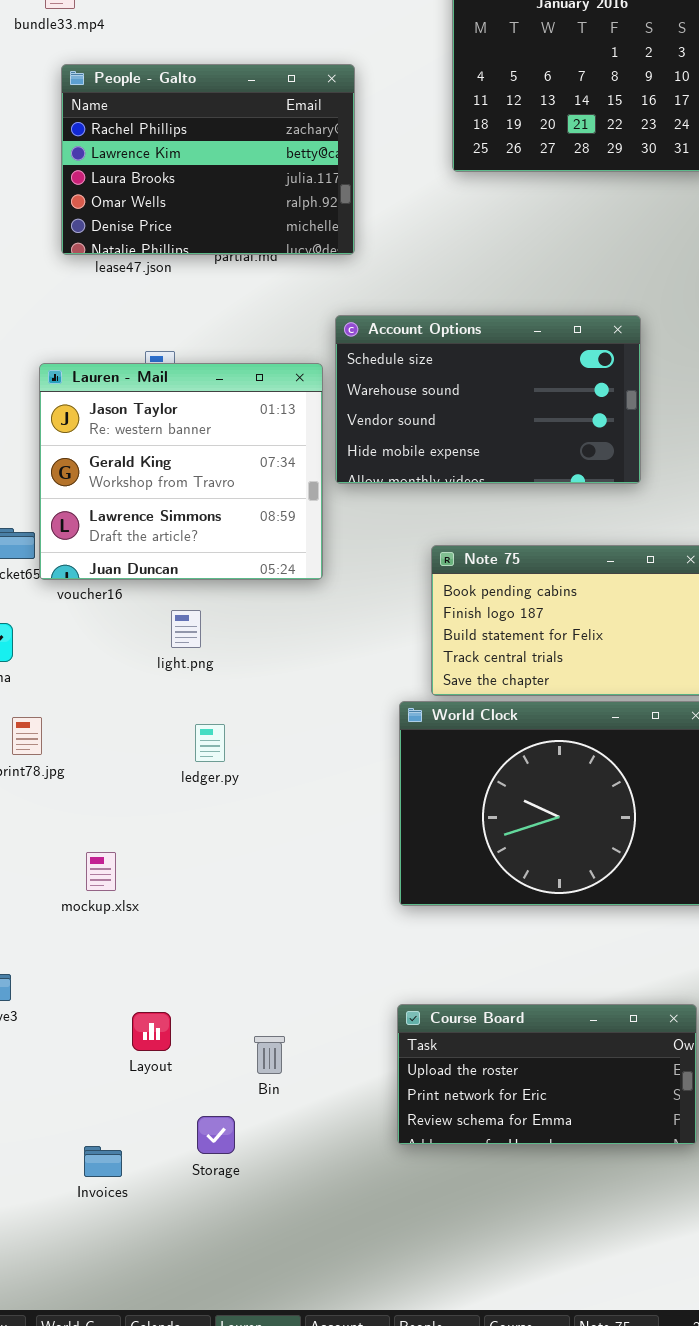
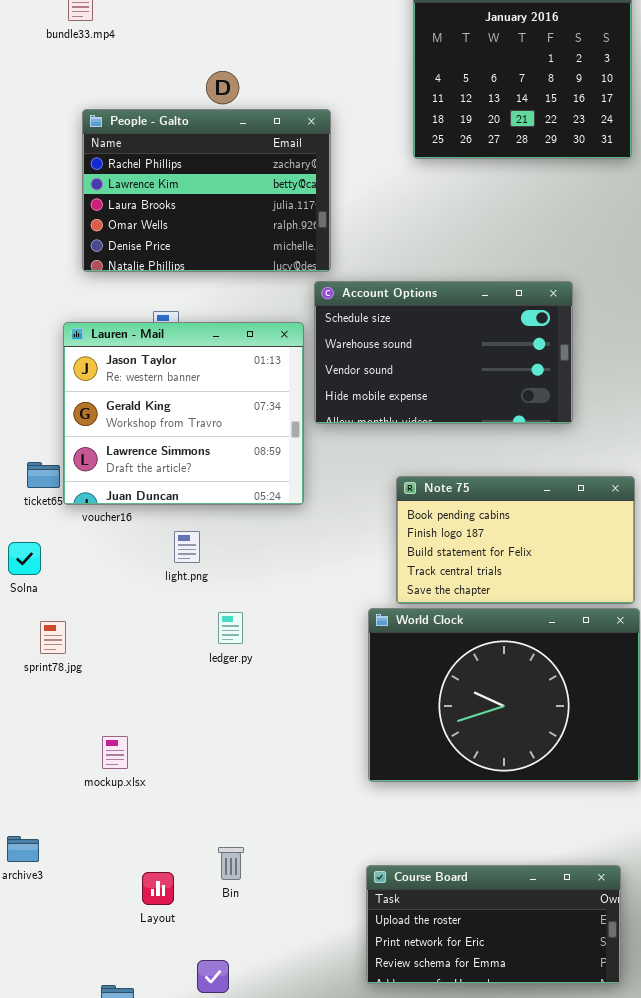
People - Galto: [61,64,355,255] -> [82,109,331,272], moved
ledger.py: [195,724,225,762] -> [218,612,243,644], moved
Bin: [254,1036,285,1074] -> [218,847,244,880], moved

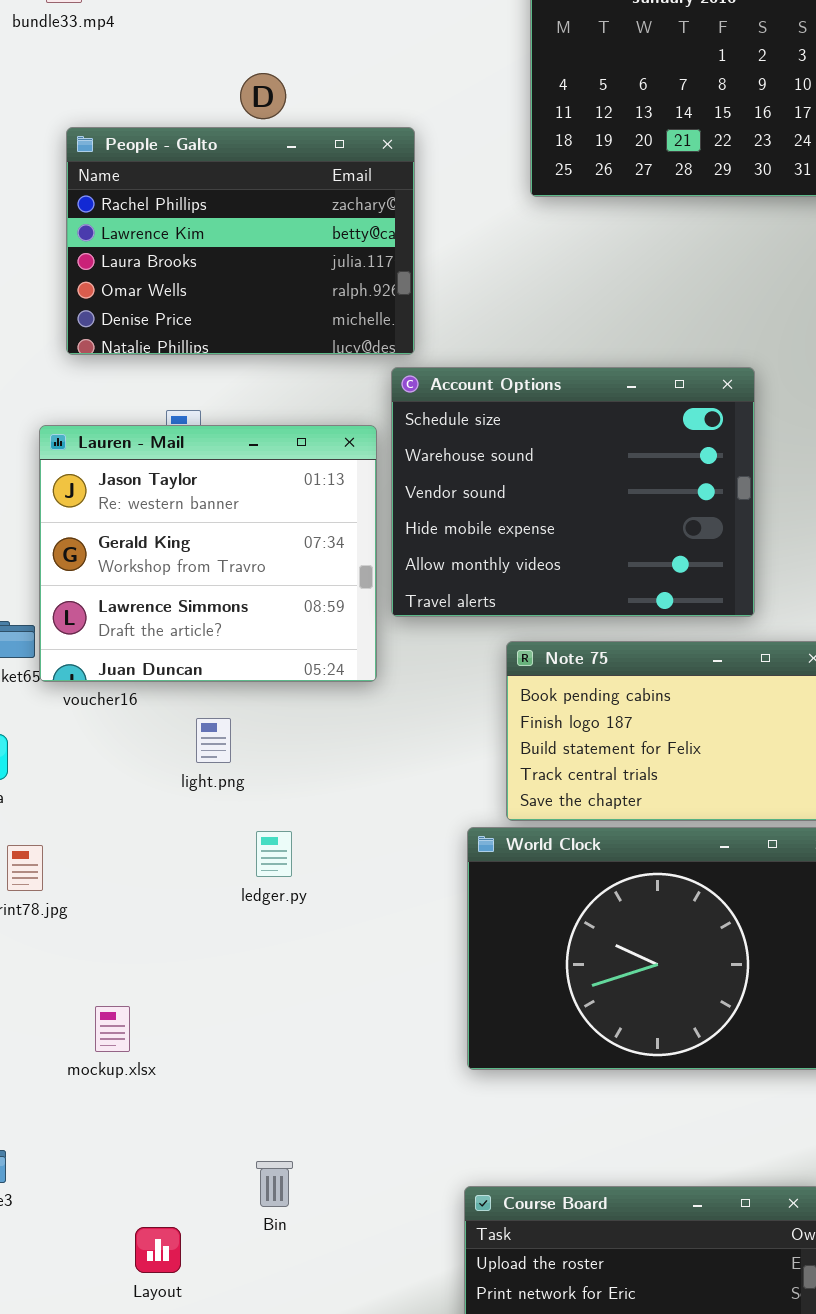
Account Options: [314,281,573,424] -> [391,367,755,617], resized
Layout: [142,872,174,905] -> [135,1227,181,1273], moved

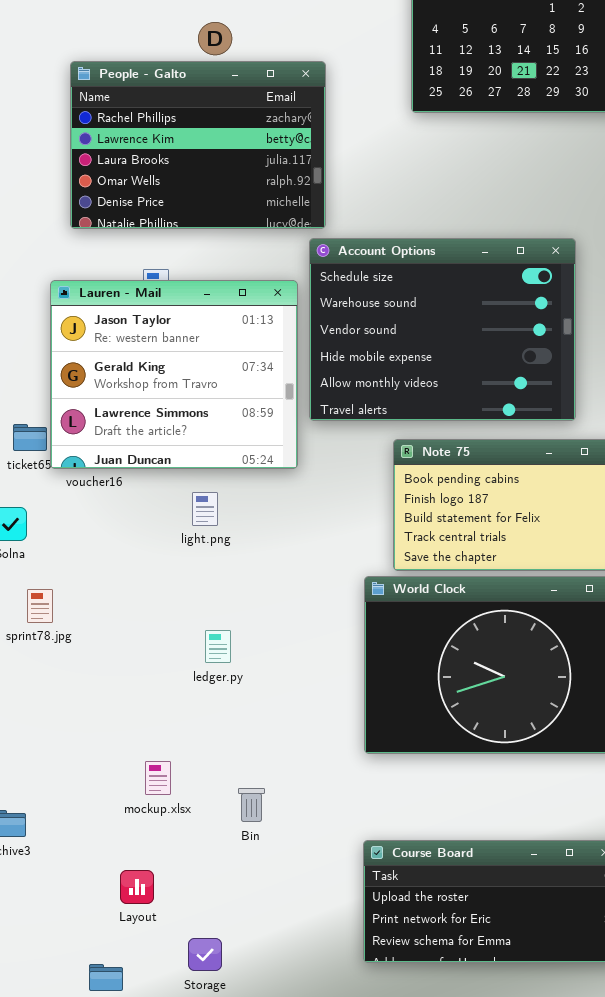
light.png: [196,718,231,763] -> [192,492,218,526], moved
ledger.py: [256,831,292,877] -> [205,630,231,663], moved
mockup.xlsx: [95,1006,130,1052] -> [145,761,171,795], moved
Bin: [256,1161,293,1207] -> [238,788,265,822], moved

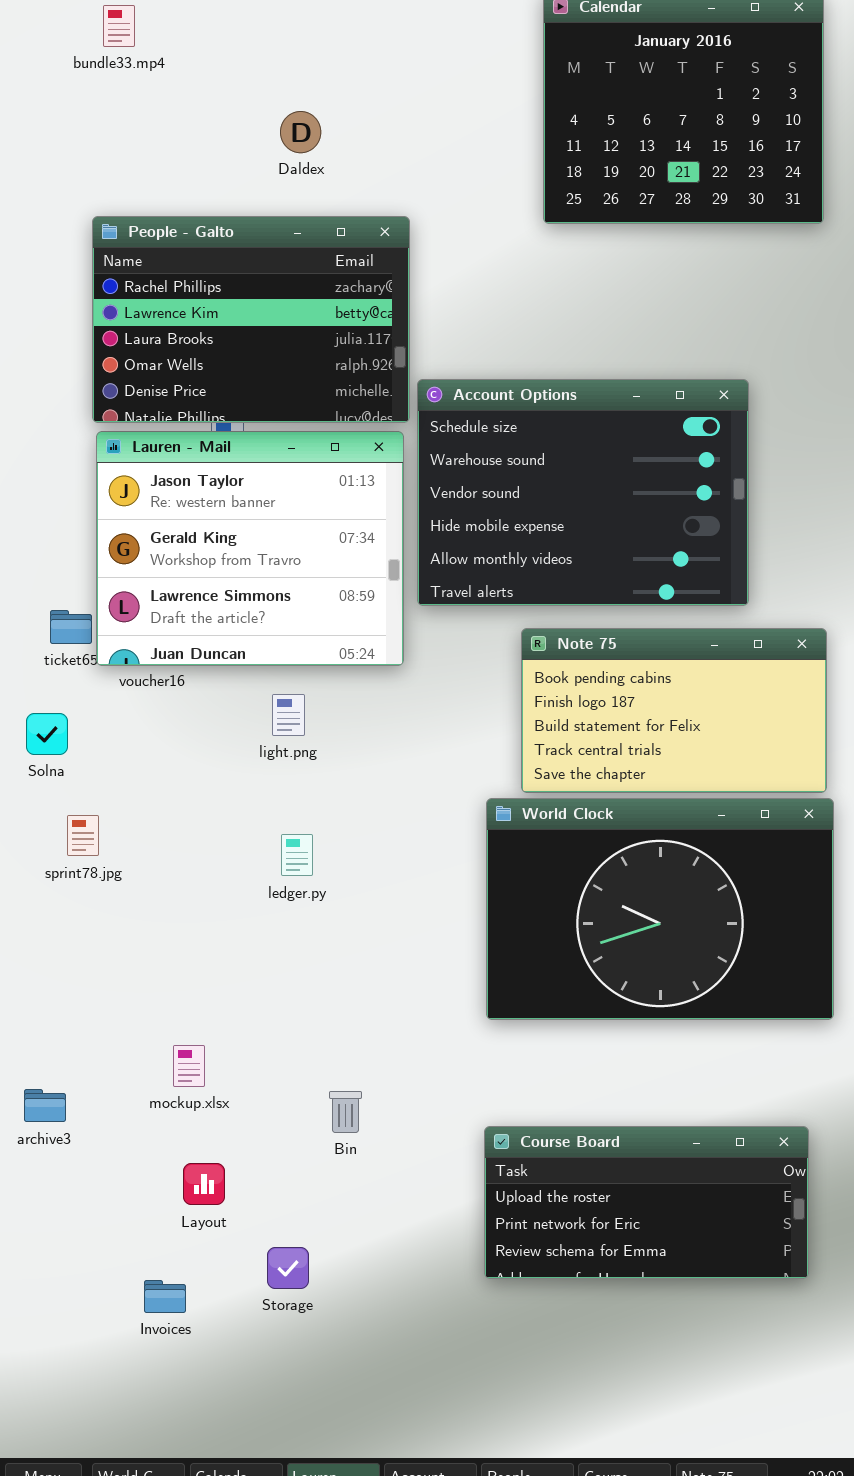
People - Galto: [70,61,326,229] -> [92,216,410,423], moved
ledger.py: [205,630,231,663] -> [281,834,313,876], moved
mockup.xlsx: [145,761,171,795] -> [173,1045,205,1087], moved
Bin: [238,788,265,822] -> [329,1091,362,1133], moved

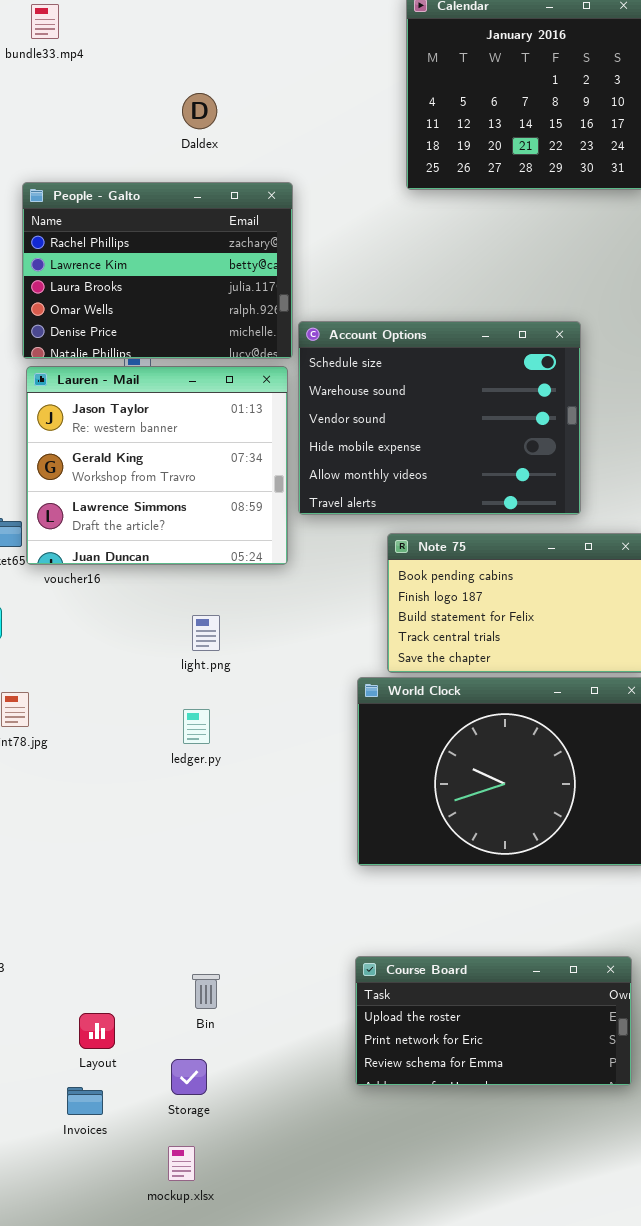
light.png: [272,694,305,736] -> [192,615,220,651], moved
mockup.xlsx: [173,1045,205,1087] -> [168,1146,195,1181], moved
Bin: [329,1091,362,1133] -> [192,974,220,1009], moved
Layout: [183,1163,225,1205] -> [79,1013,115,1049], moved

